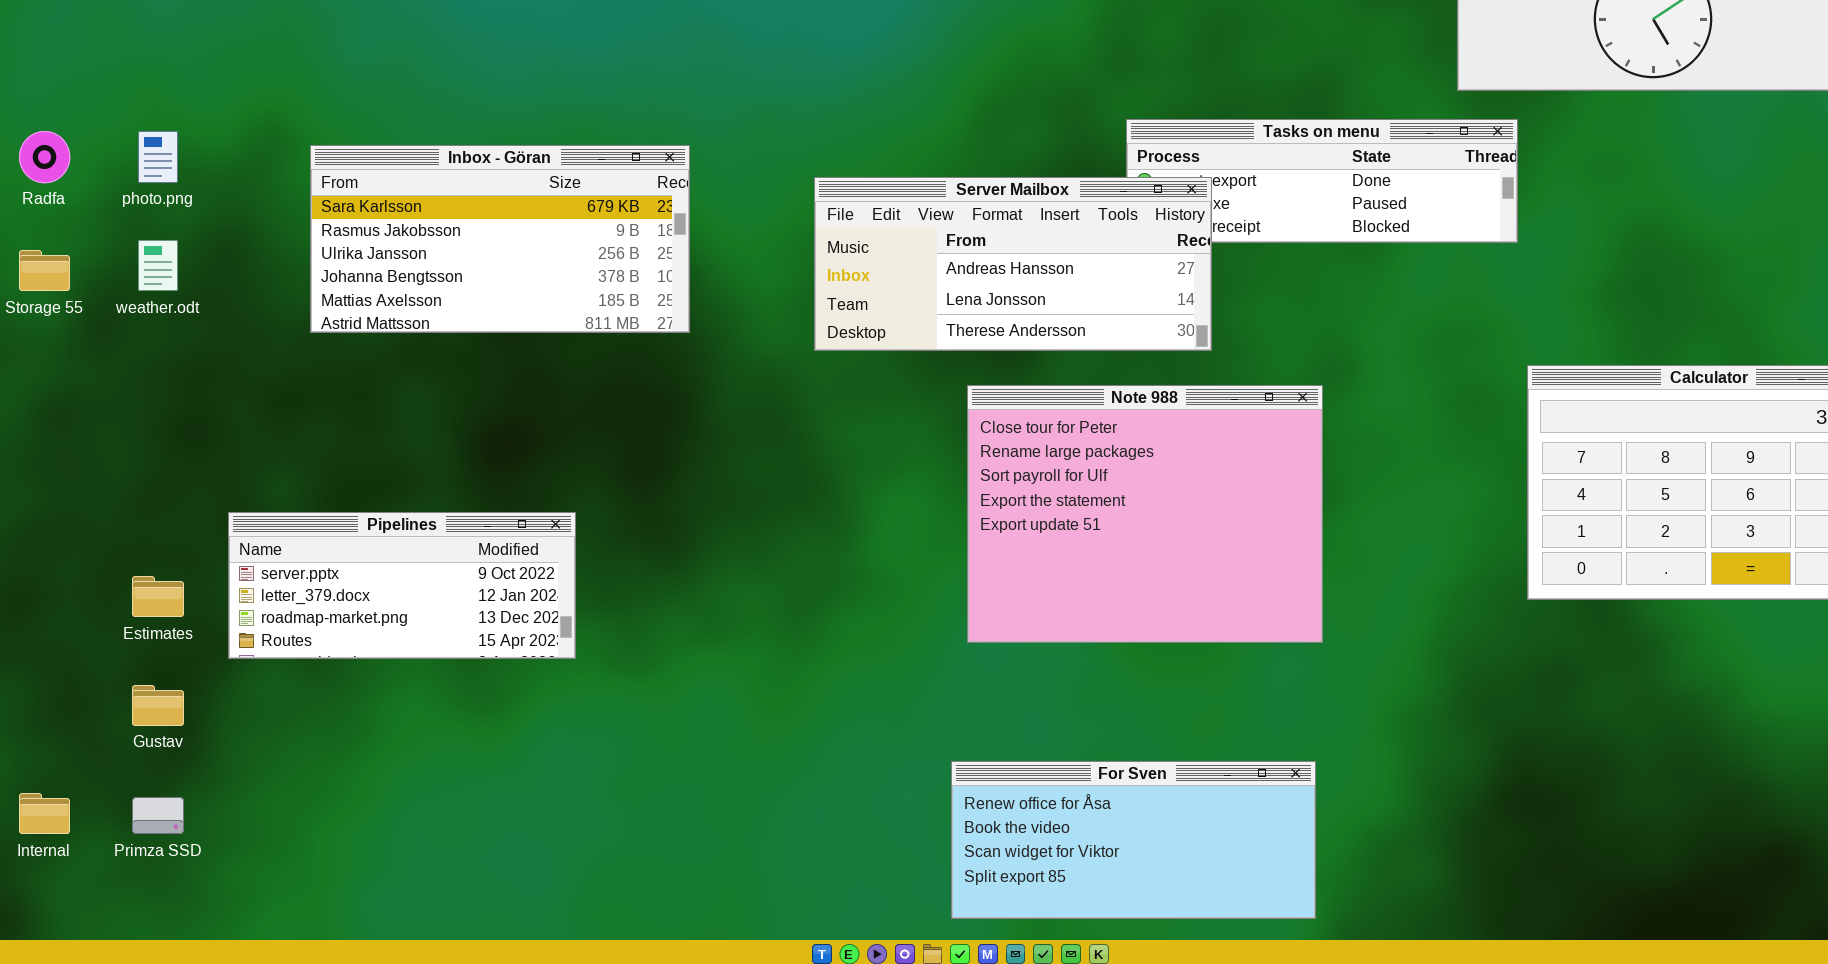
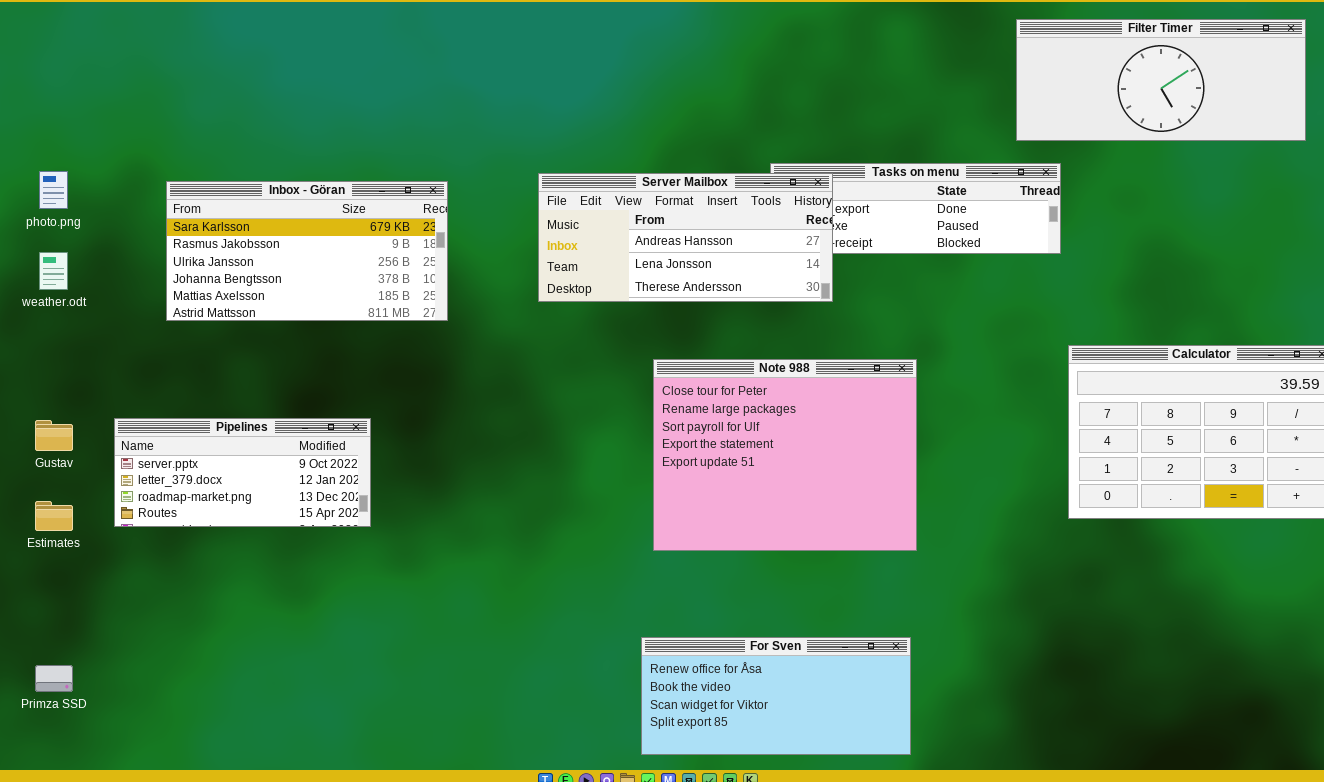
Server Mailbox: [814,177,1212,351] -> [538,173,833,302], moved
Pipelines: [228,512,576,659] -> [114,418,371,527], moved
Gustav: [132,685,184,726] -> [35,420,73,451], moved

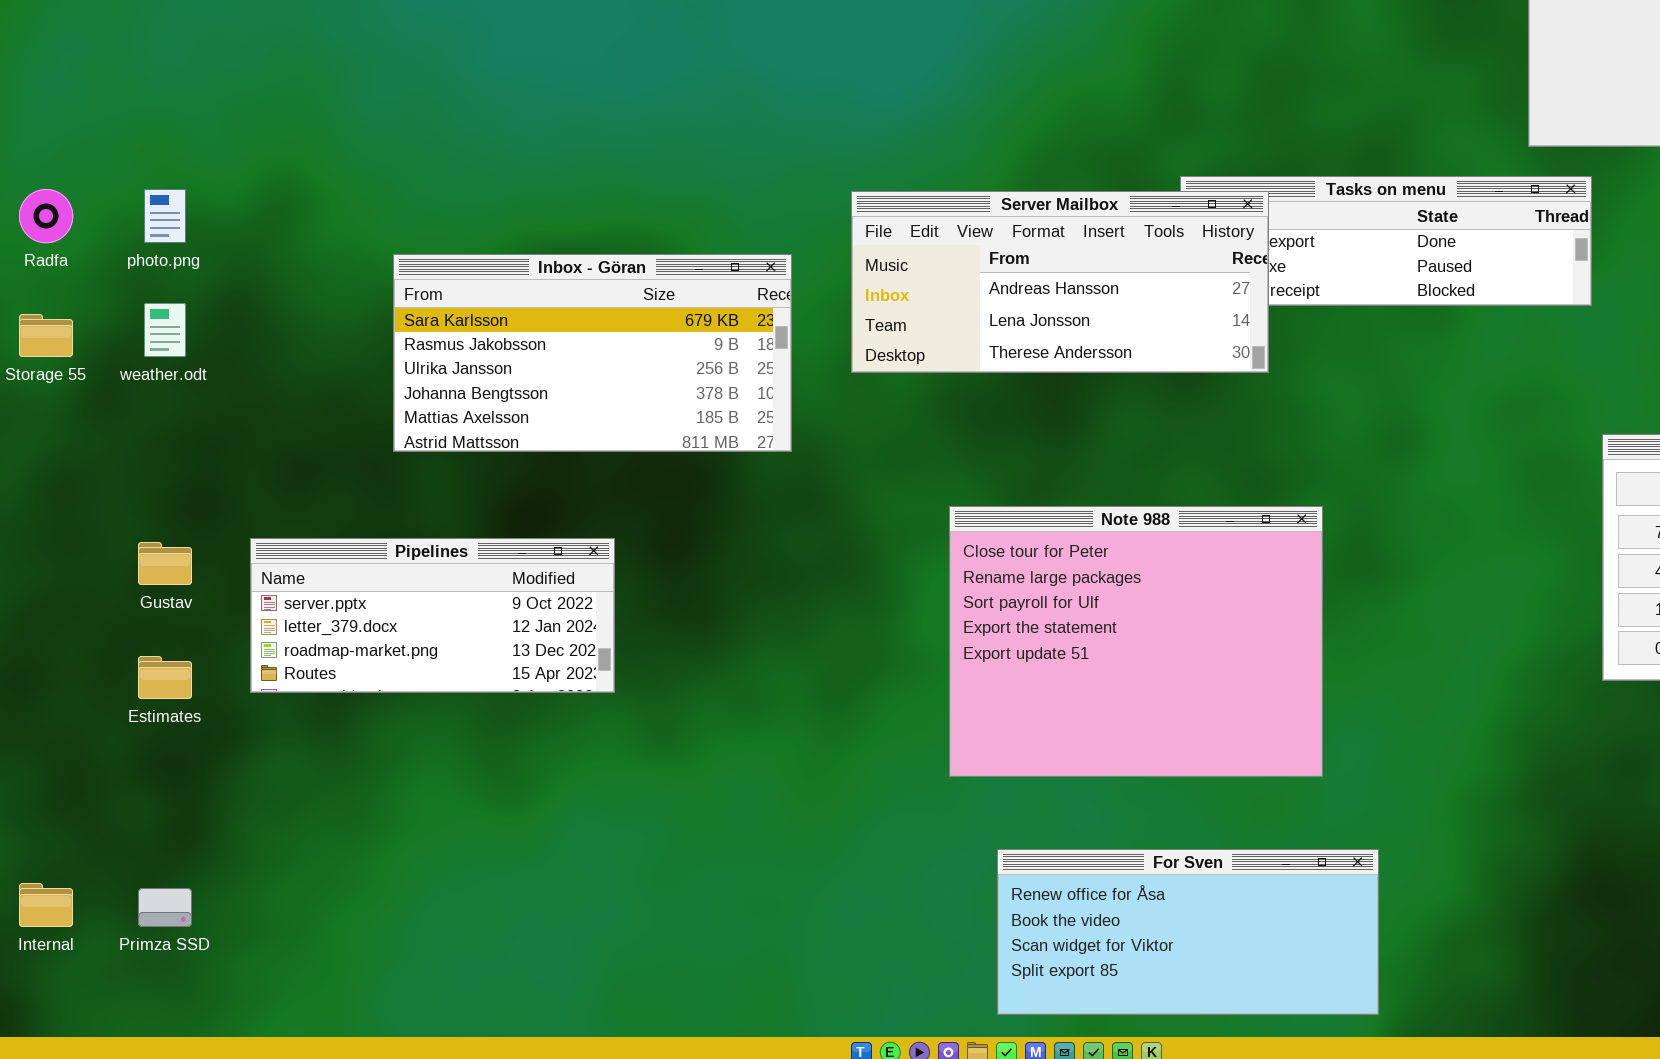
Inbox - Göran: [166,181,448,321] -> [393,254,792,452], moved
Note 988: [653,359,917,551] -> [949,506,1323,777], moved

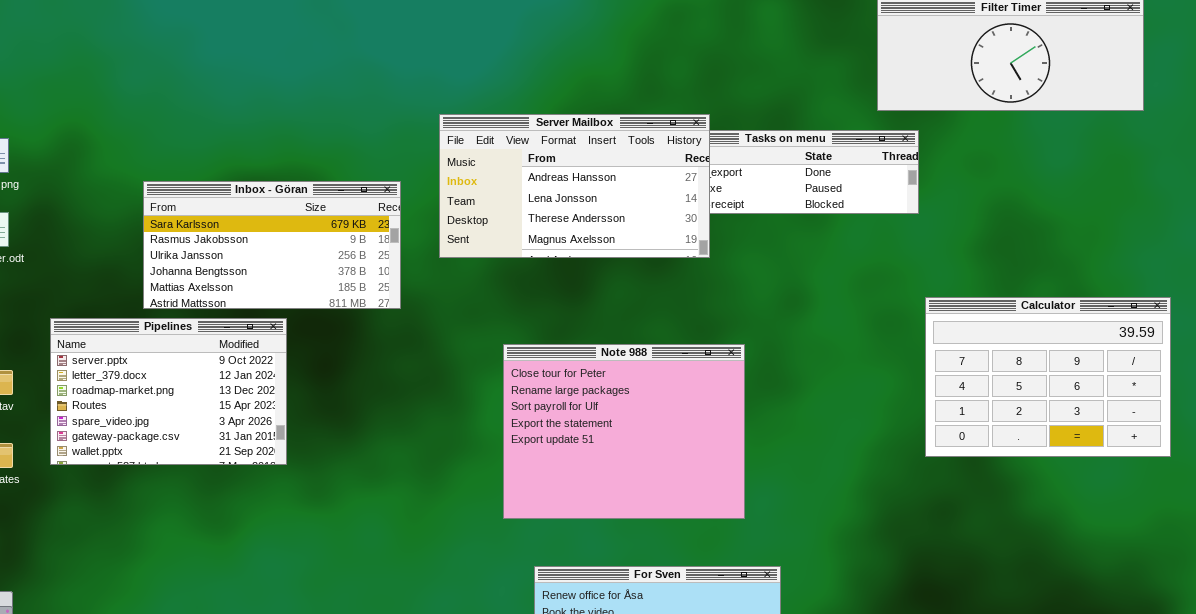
Server Mailbox: [851,191,1269,373] -> [439,114,710,258], resized
Pipelines: [250,538,615,693] -> [50,318,287,465], resized

